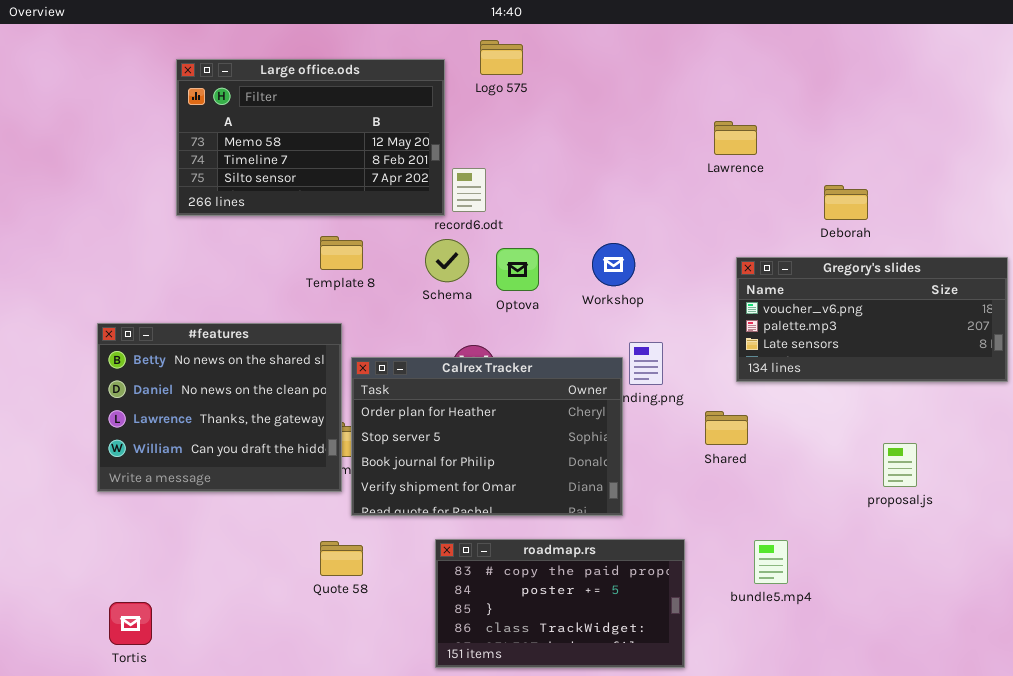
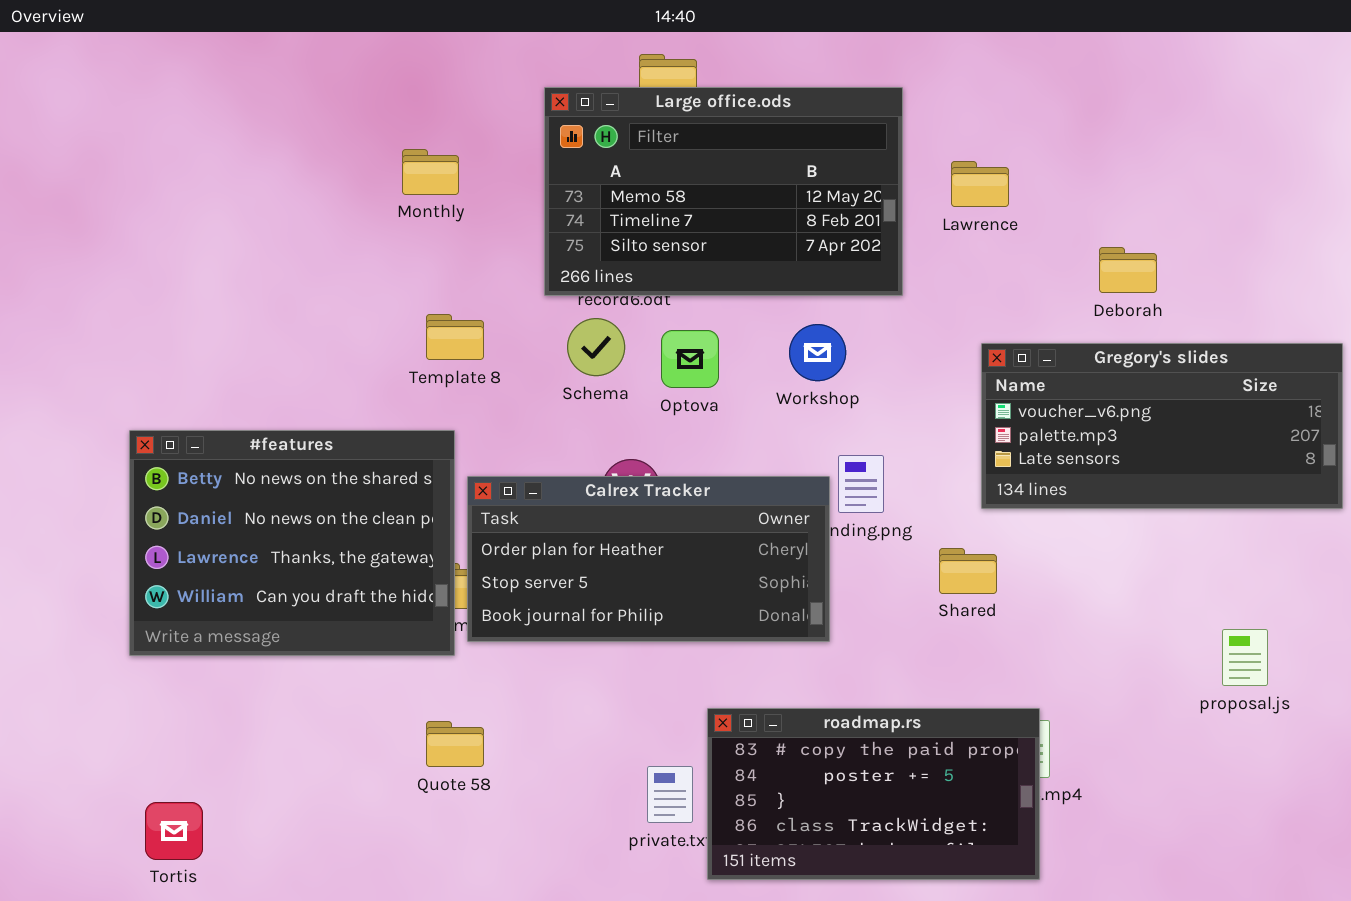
Large office.ods: [176,59,445,216] -> [544,87,903,296], moved
Calrex Tracker: [351,357,623,516] -> [467,476,830,642], resized
proposal.js: [883,443,917,487] -> [1222,629,1268,686], moved
roadmap.rs: [435,539,685,668] -> [707,708,1040,880], moved

